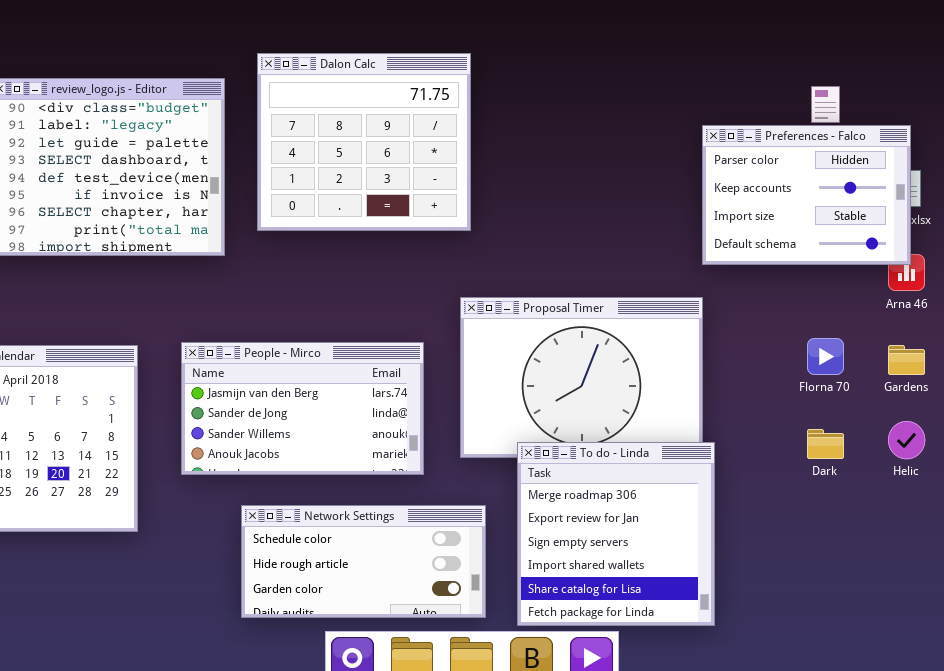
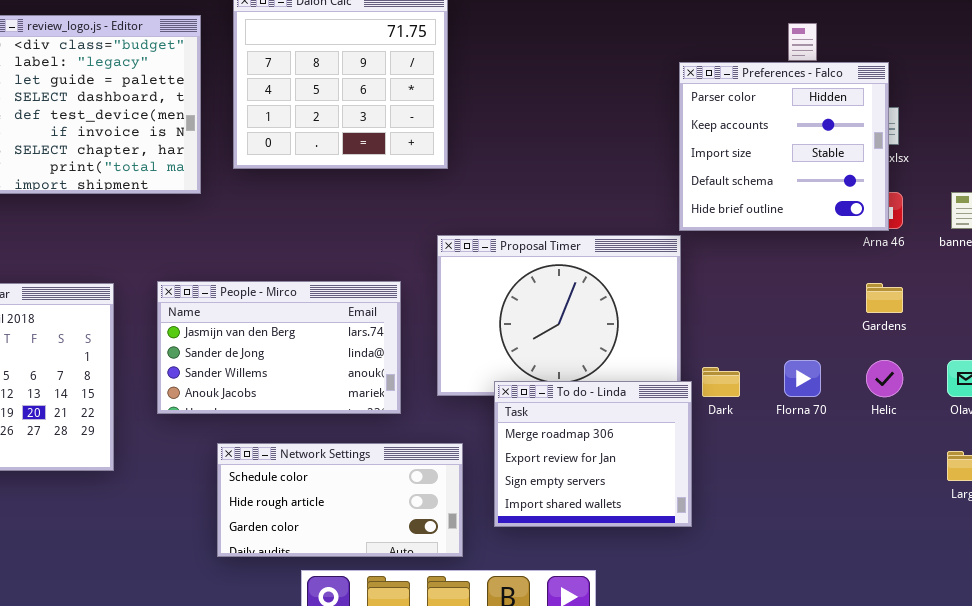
Preferences - Falco: [702,125,911,265] -> [679,62,889,231], resized
Florna 70: [807,338,844,375] -> [784,360,821,397], moved
Dark: [807,429,844,459] -> [702,367,740,397], moved
To do - Linda: [517,442,715,626] -> [494,381,692,527], resized

